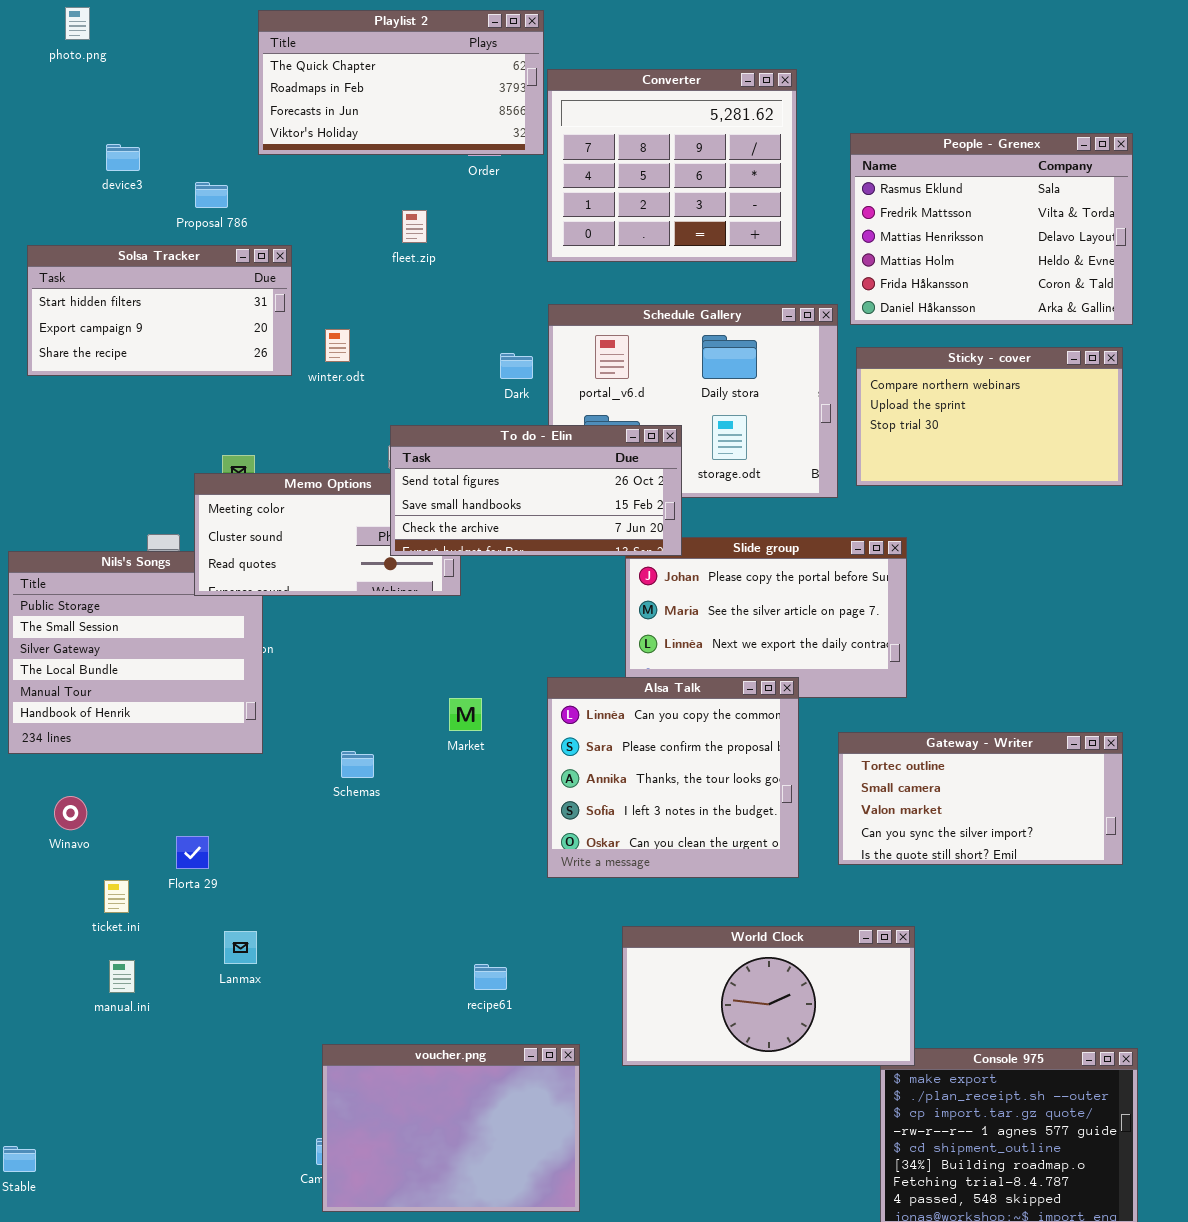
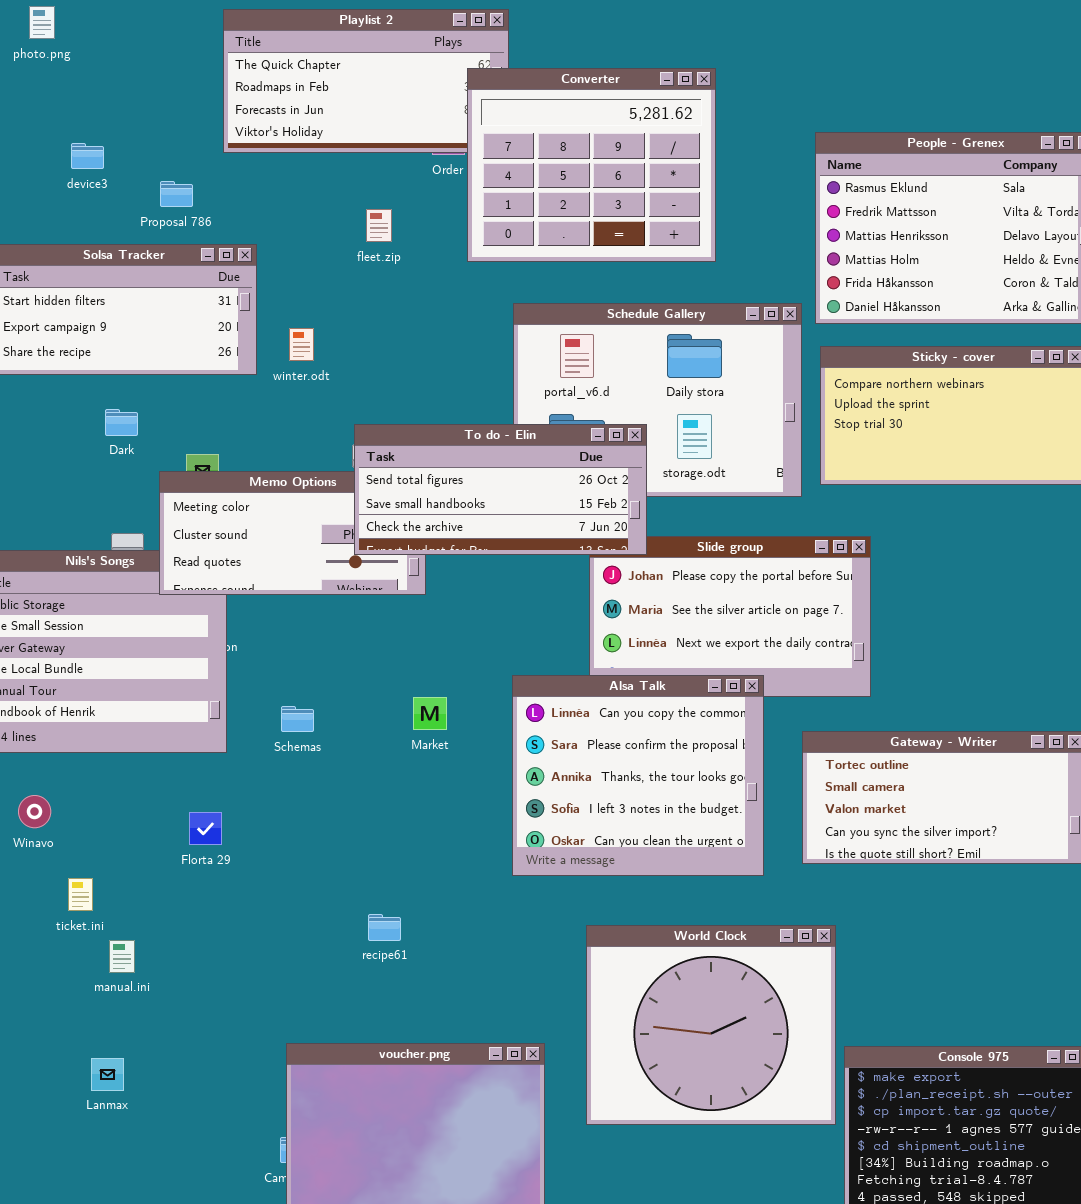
Converter: [547,69,797,262] -> [467,68,716,262], moved
Dark: [500,353,533,379] -> [105,409,138,436], moved
Schemas: [341,751,374,778] -> [281,706,314,732], moved
Florta 29: [176,836,209,869] -> [189,812,222,845], moved
World Clock: [622,926,915,1066] -> [586,925,836,1125], resized
Lanmax: [224,931,257,964] -> [91,1058,124,1091], moved
manual.ini: [109,960,135,993] -> [109,940,135,973], moved
recipe61: [474,964,507,990] -> [368,914,401,941], moved

